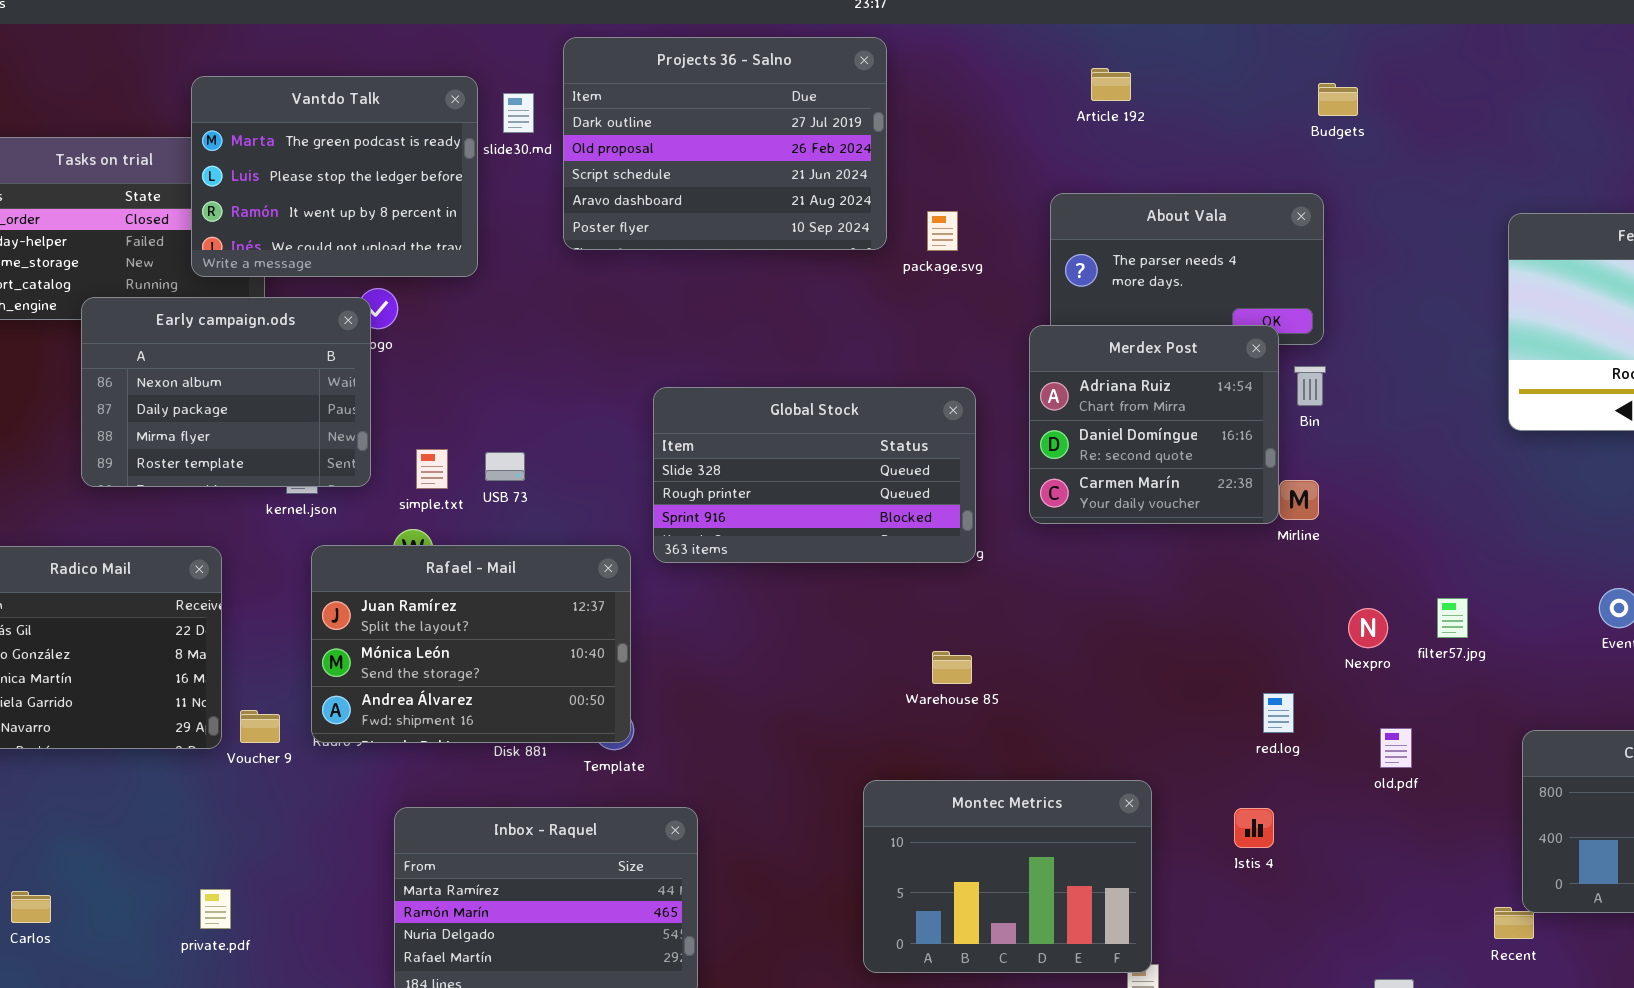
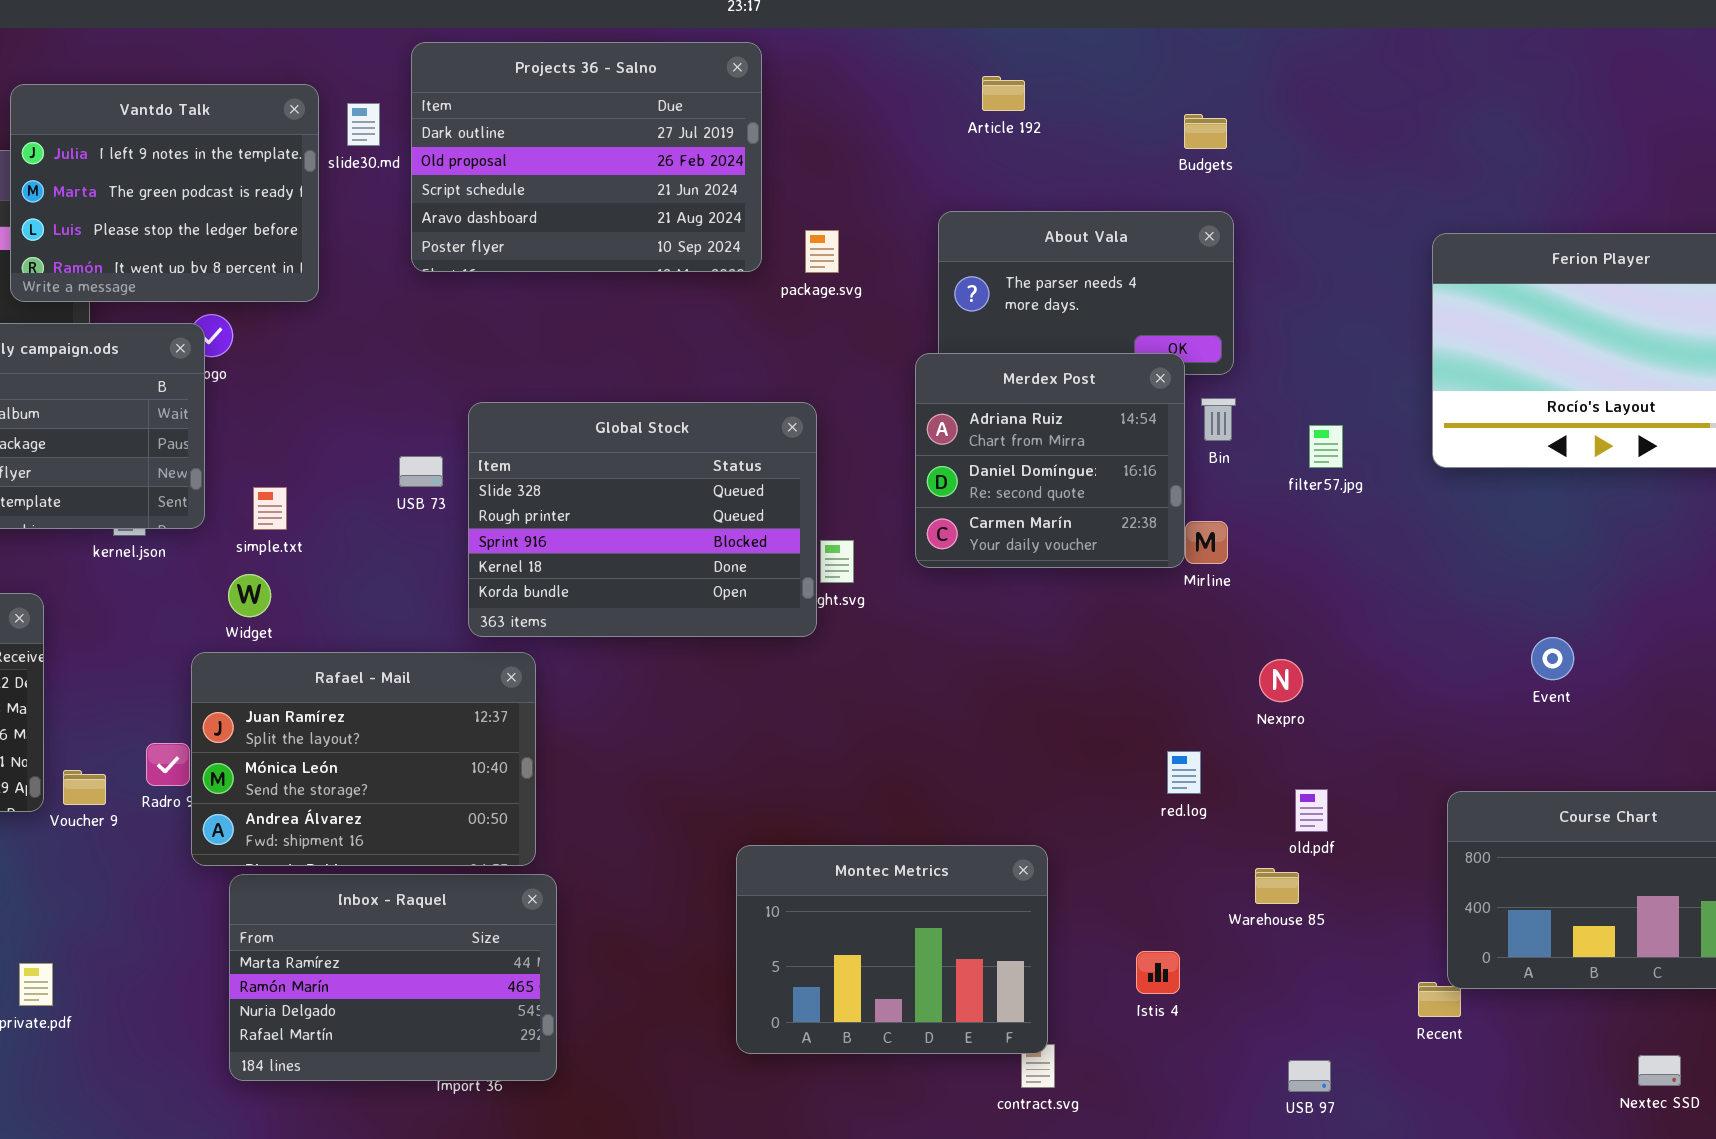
Vantdo Talk: [191,76,478,277] -> [10,84,319,302], scrolled up 1 row
Budgets: [1318,83,1358,116] -> [1184,114,1227,149], moved
Global Stock: [653,387,976,563] -> [468,402,817,637], moved, resized
USB 73: [485,452,525,481] -> [399,456,443,487], moved
Rafael - Mail: [311,545,631,743] -> [191,652,536,866], moved
filter57.jpg: [1437,598,1468,638] -> [1309,425,1343,468], moved
Warehouse 85: [932,651,972,684] -> [1255,868,1299,904], moved
Istis 4: [1234,808,1274,848] -> [1136,951,1180,994], moved

